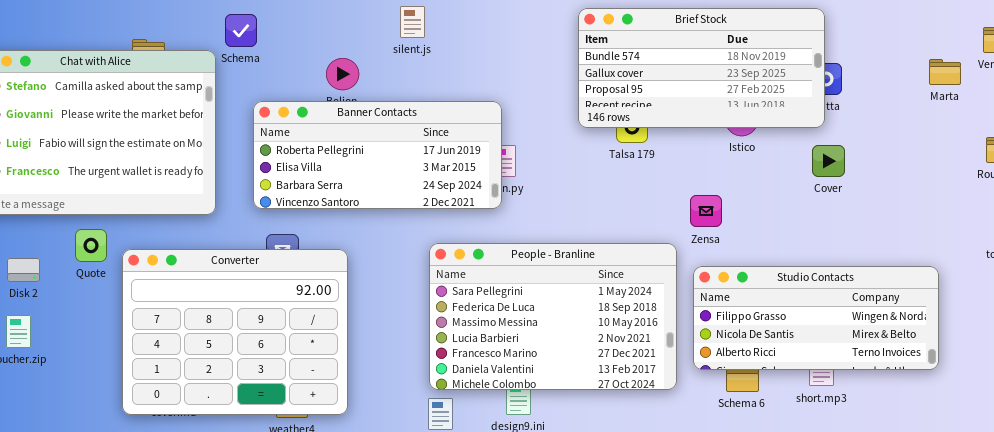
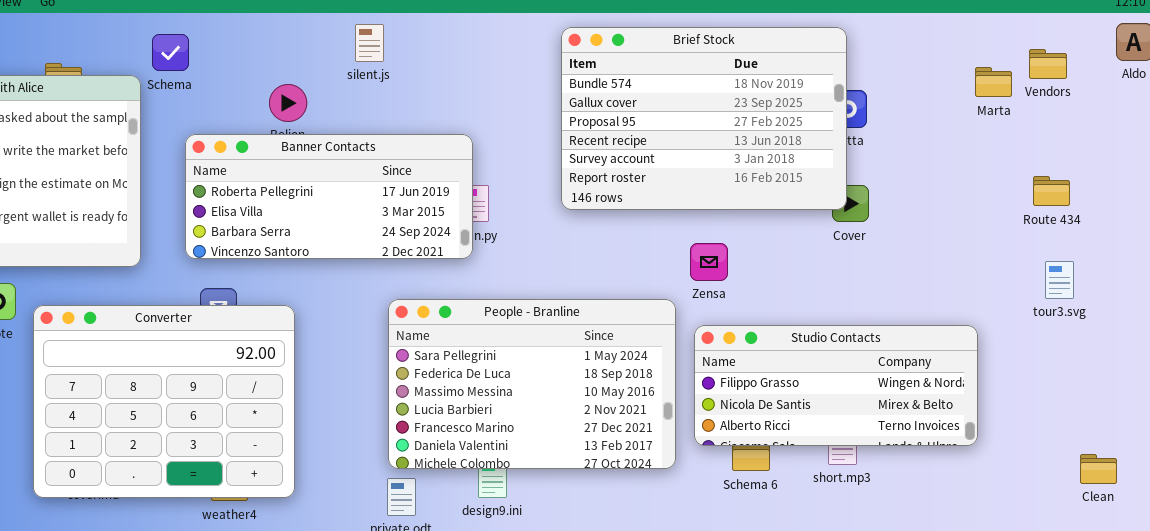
Brief Stock: [578,8,825,128] -> [561,27,847,210], resized
Marta: [929,59,961,85] -> [975,67,1012,97], moved

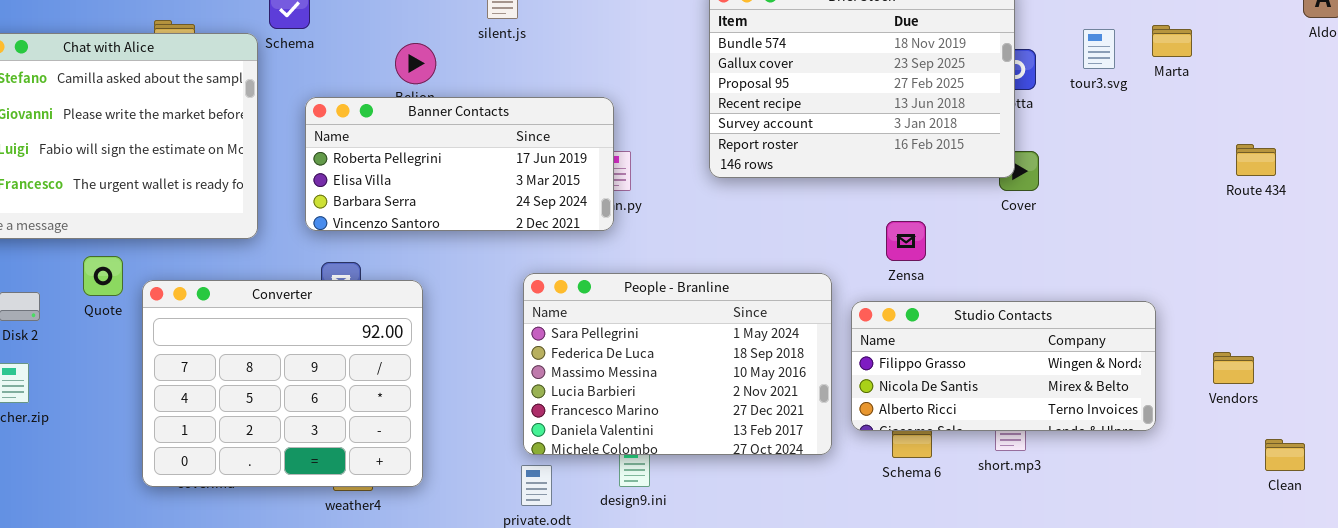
Vendors: [1029,49,1067,79] -> [1213,352,1254,384], moved
Route 434: [1033,176,1070,206] -> [1236,144,1276,176], moved
Zensa: [690,243,728,281] -> [886,221,926,261], moved
tour3.svg: [1045,261,1074,299] -> [1083,29,1115,69], moved

